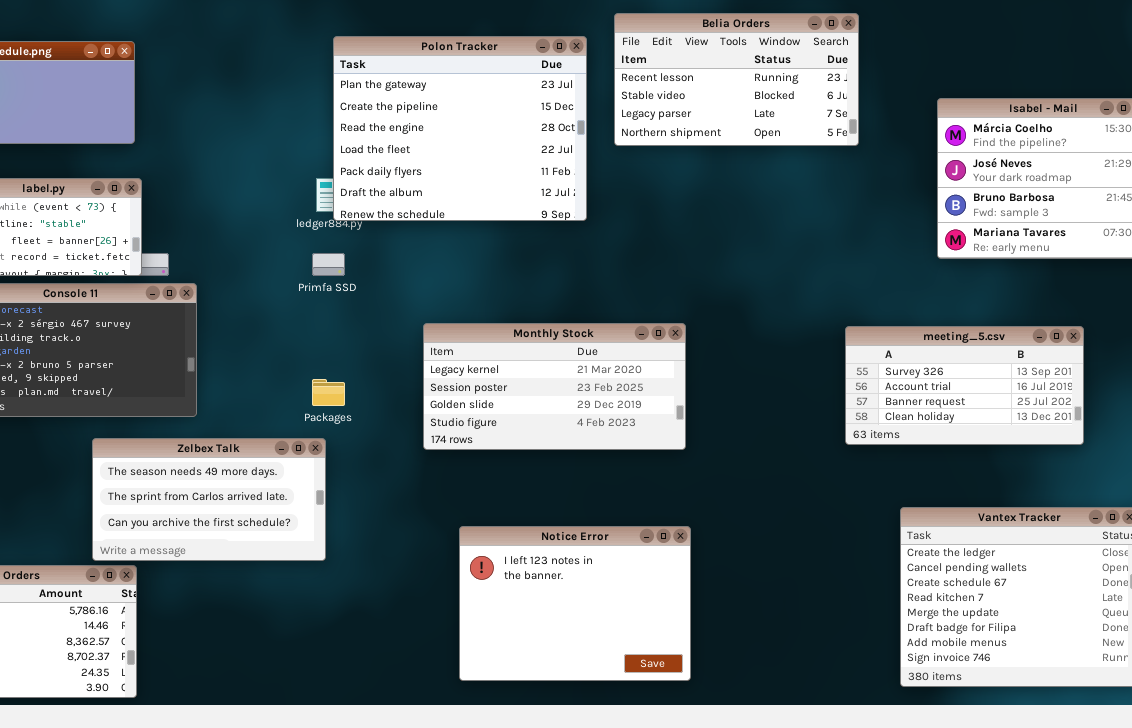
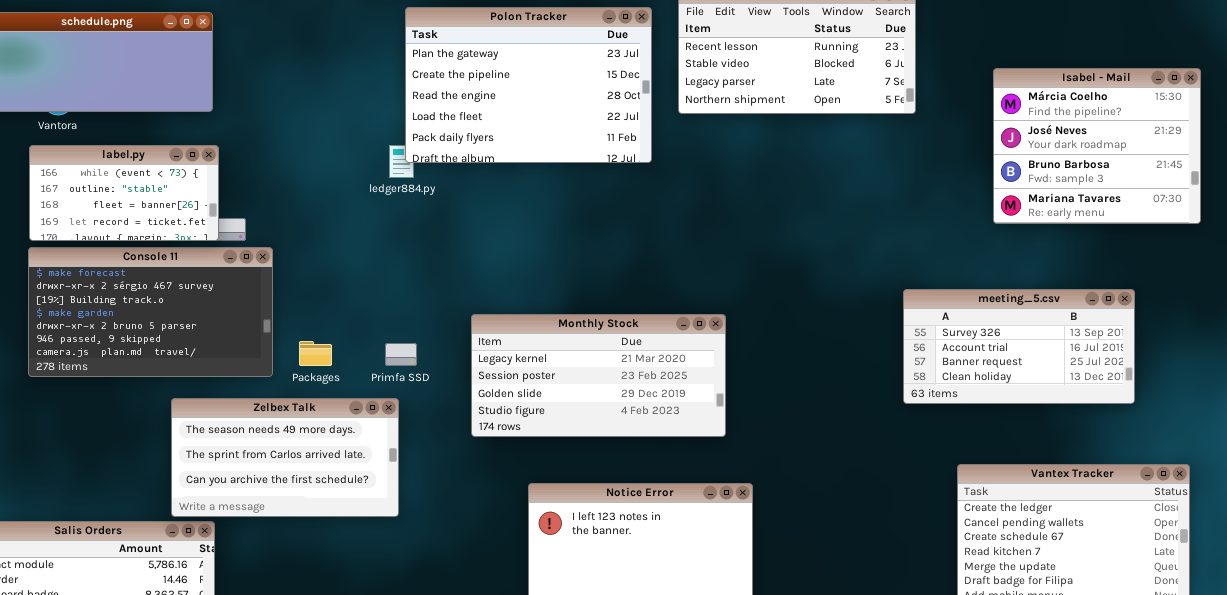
Polon Tracker: [333,36,587,221] -> [405,7,652,163], resized
Primfa SSD: [312,253,345,276] -> [385,343,417,366], moved
Monthly Stock: [423,323,686,450] -> [471,314,726,437], moved
Packages: [312,379,345,406] -> [299,341,332,366], moved

